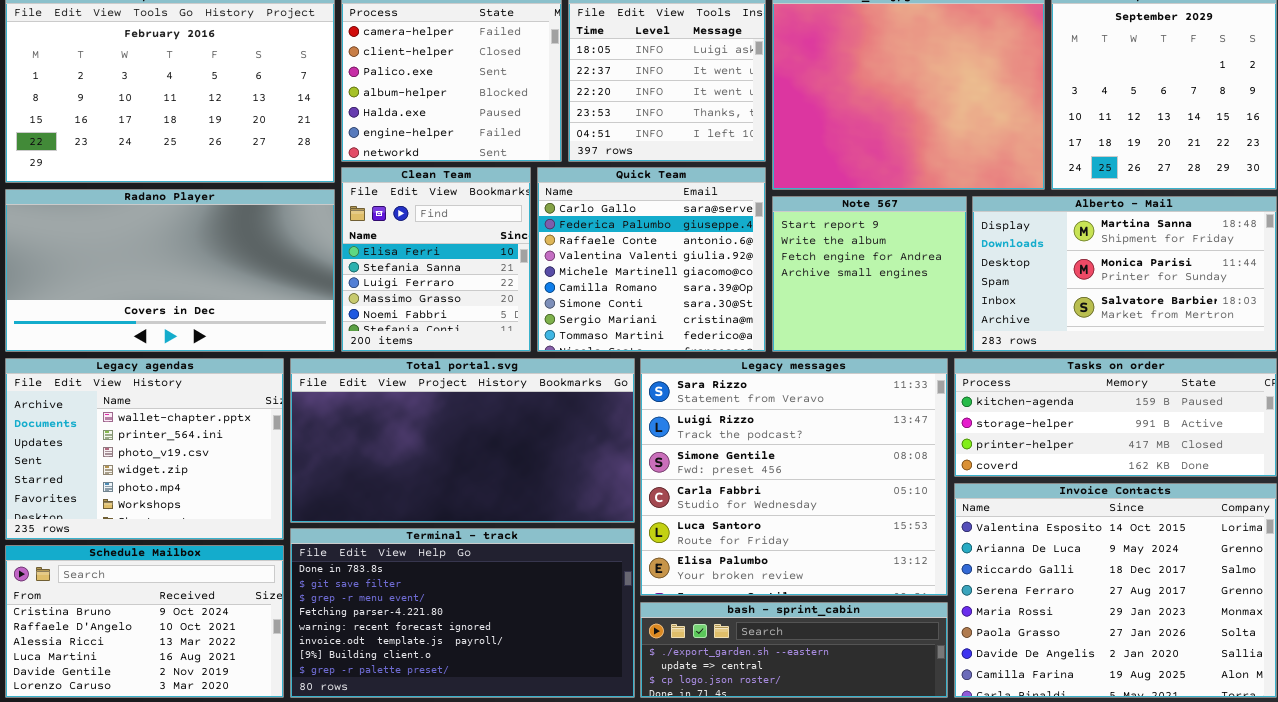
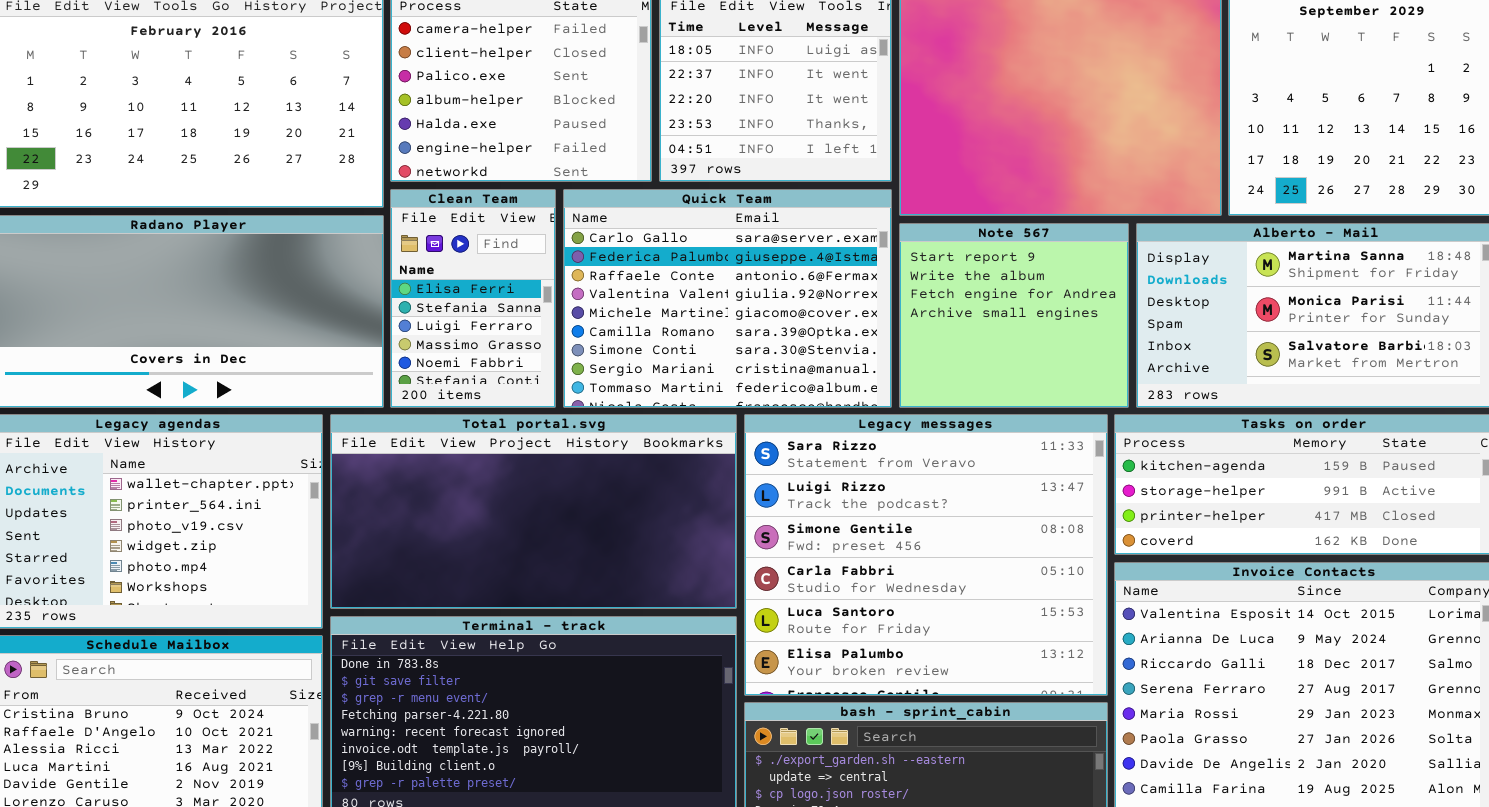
Clean Team: [341,167,531,352] -> [390,189,556,408], resized
Quick Team: [537,167,766,352] -> [563,189,892,408], resized

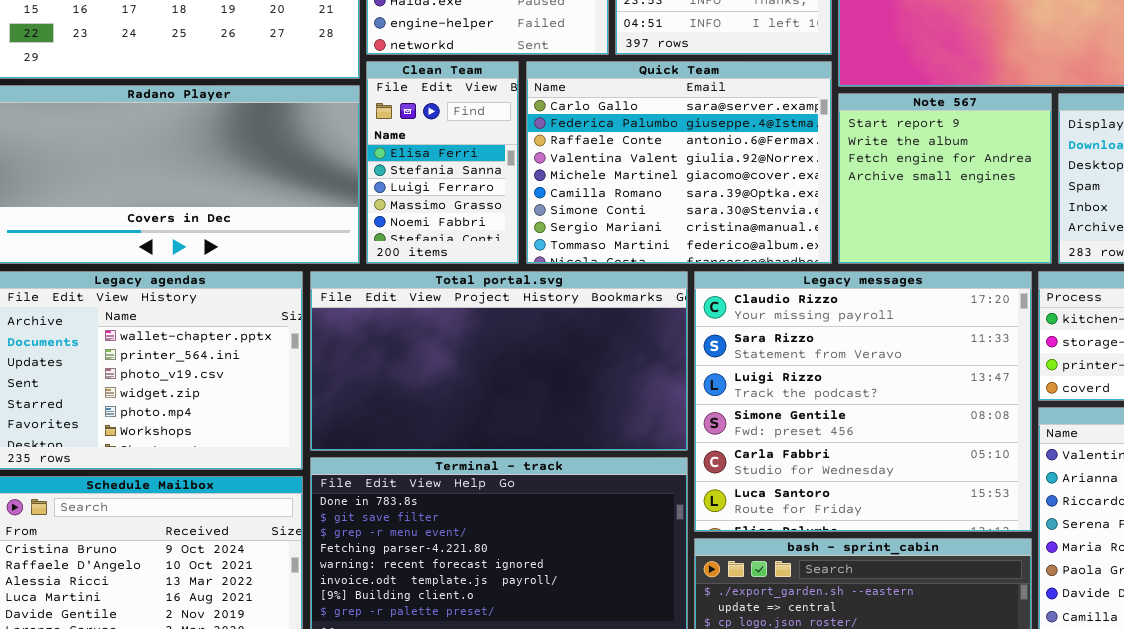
Legacy messages: [744,414,1108,696] -> [694,271,1032,532], scrolled up 1 row

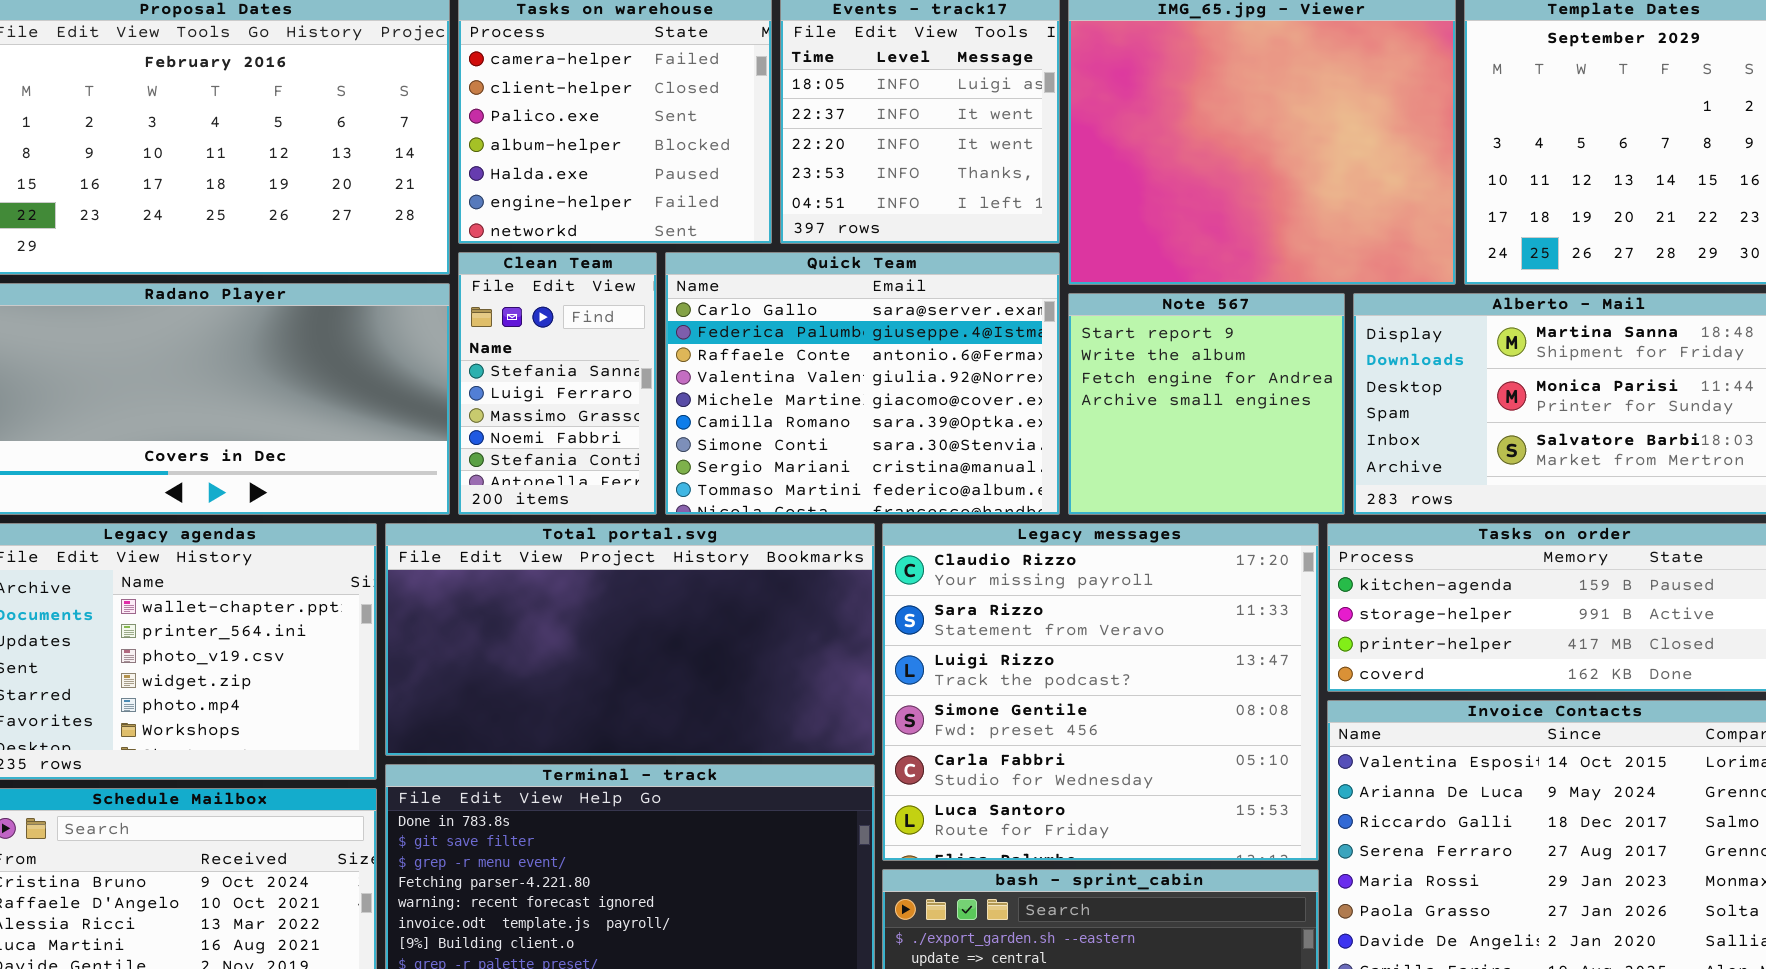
Clean Team: [366,61,519,264] -> [458,252,657,515], scrolled down 1 row

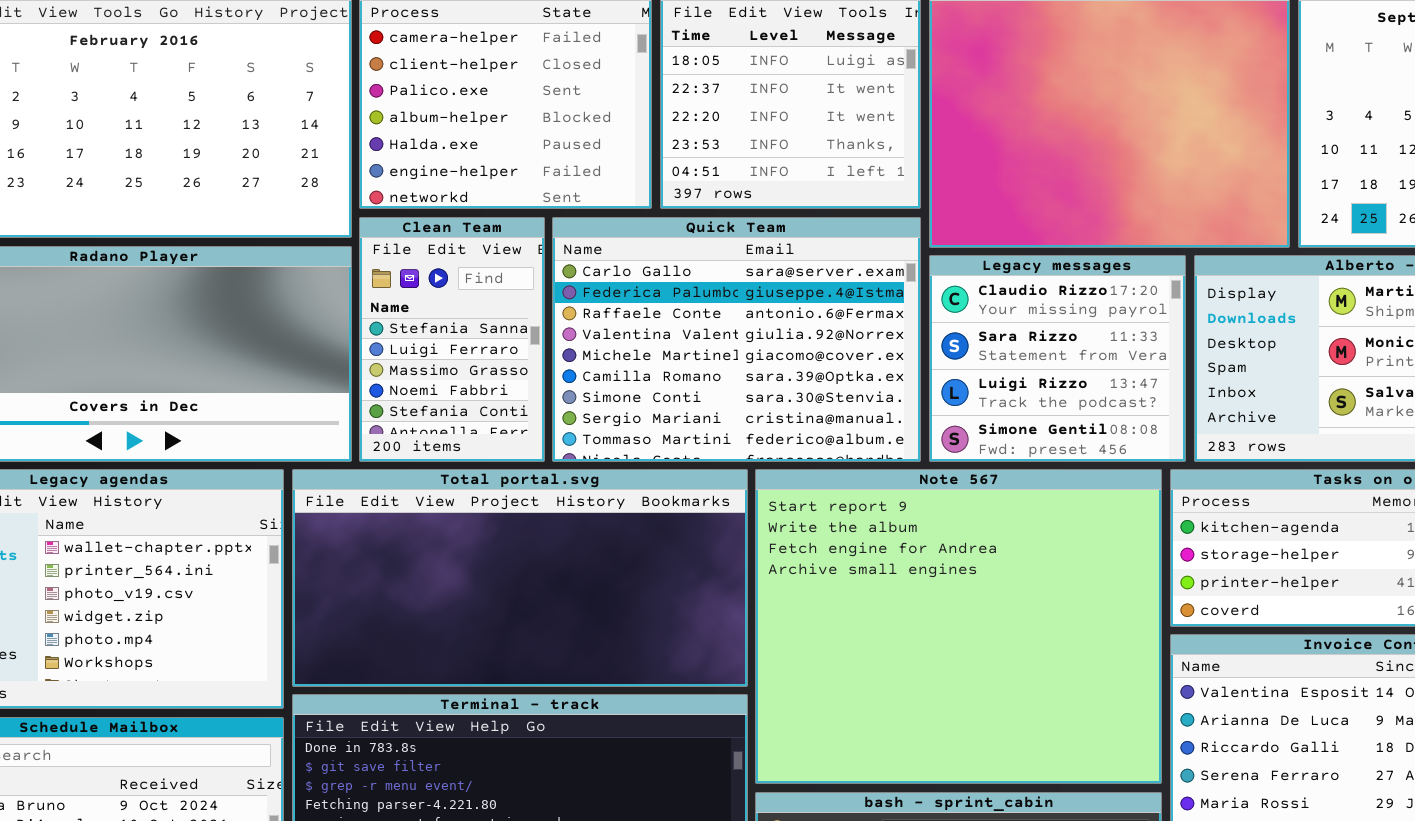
Note 567: [1068,293,1345,515] -> [755,469,1162,784], moved, resized
Legacy messages: [882,523,1319,861] -> [929,255,1186,462], moved, resized

